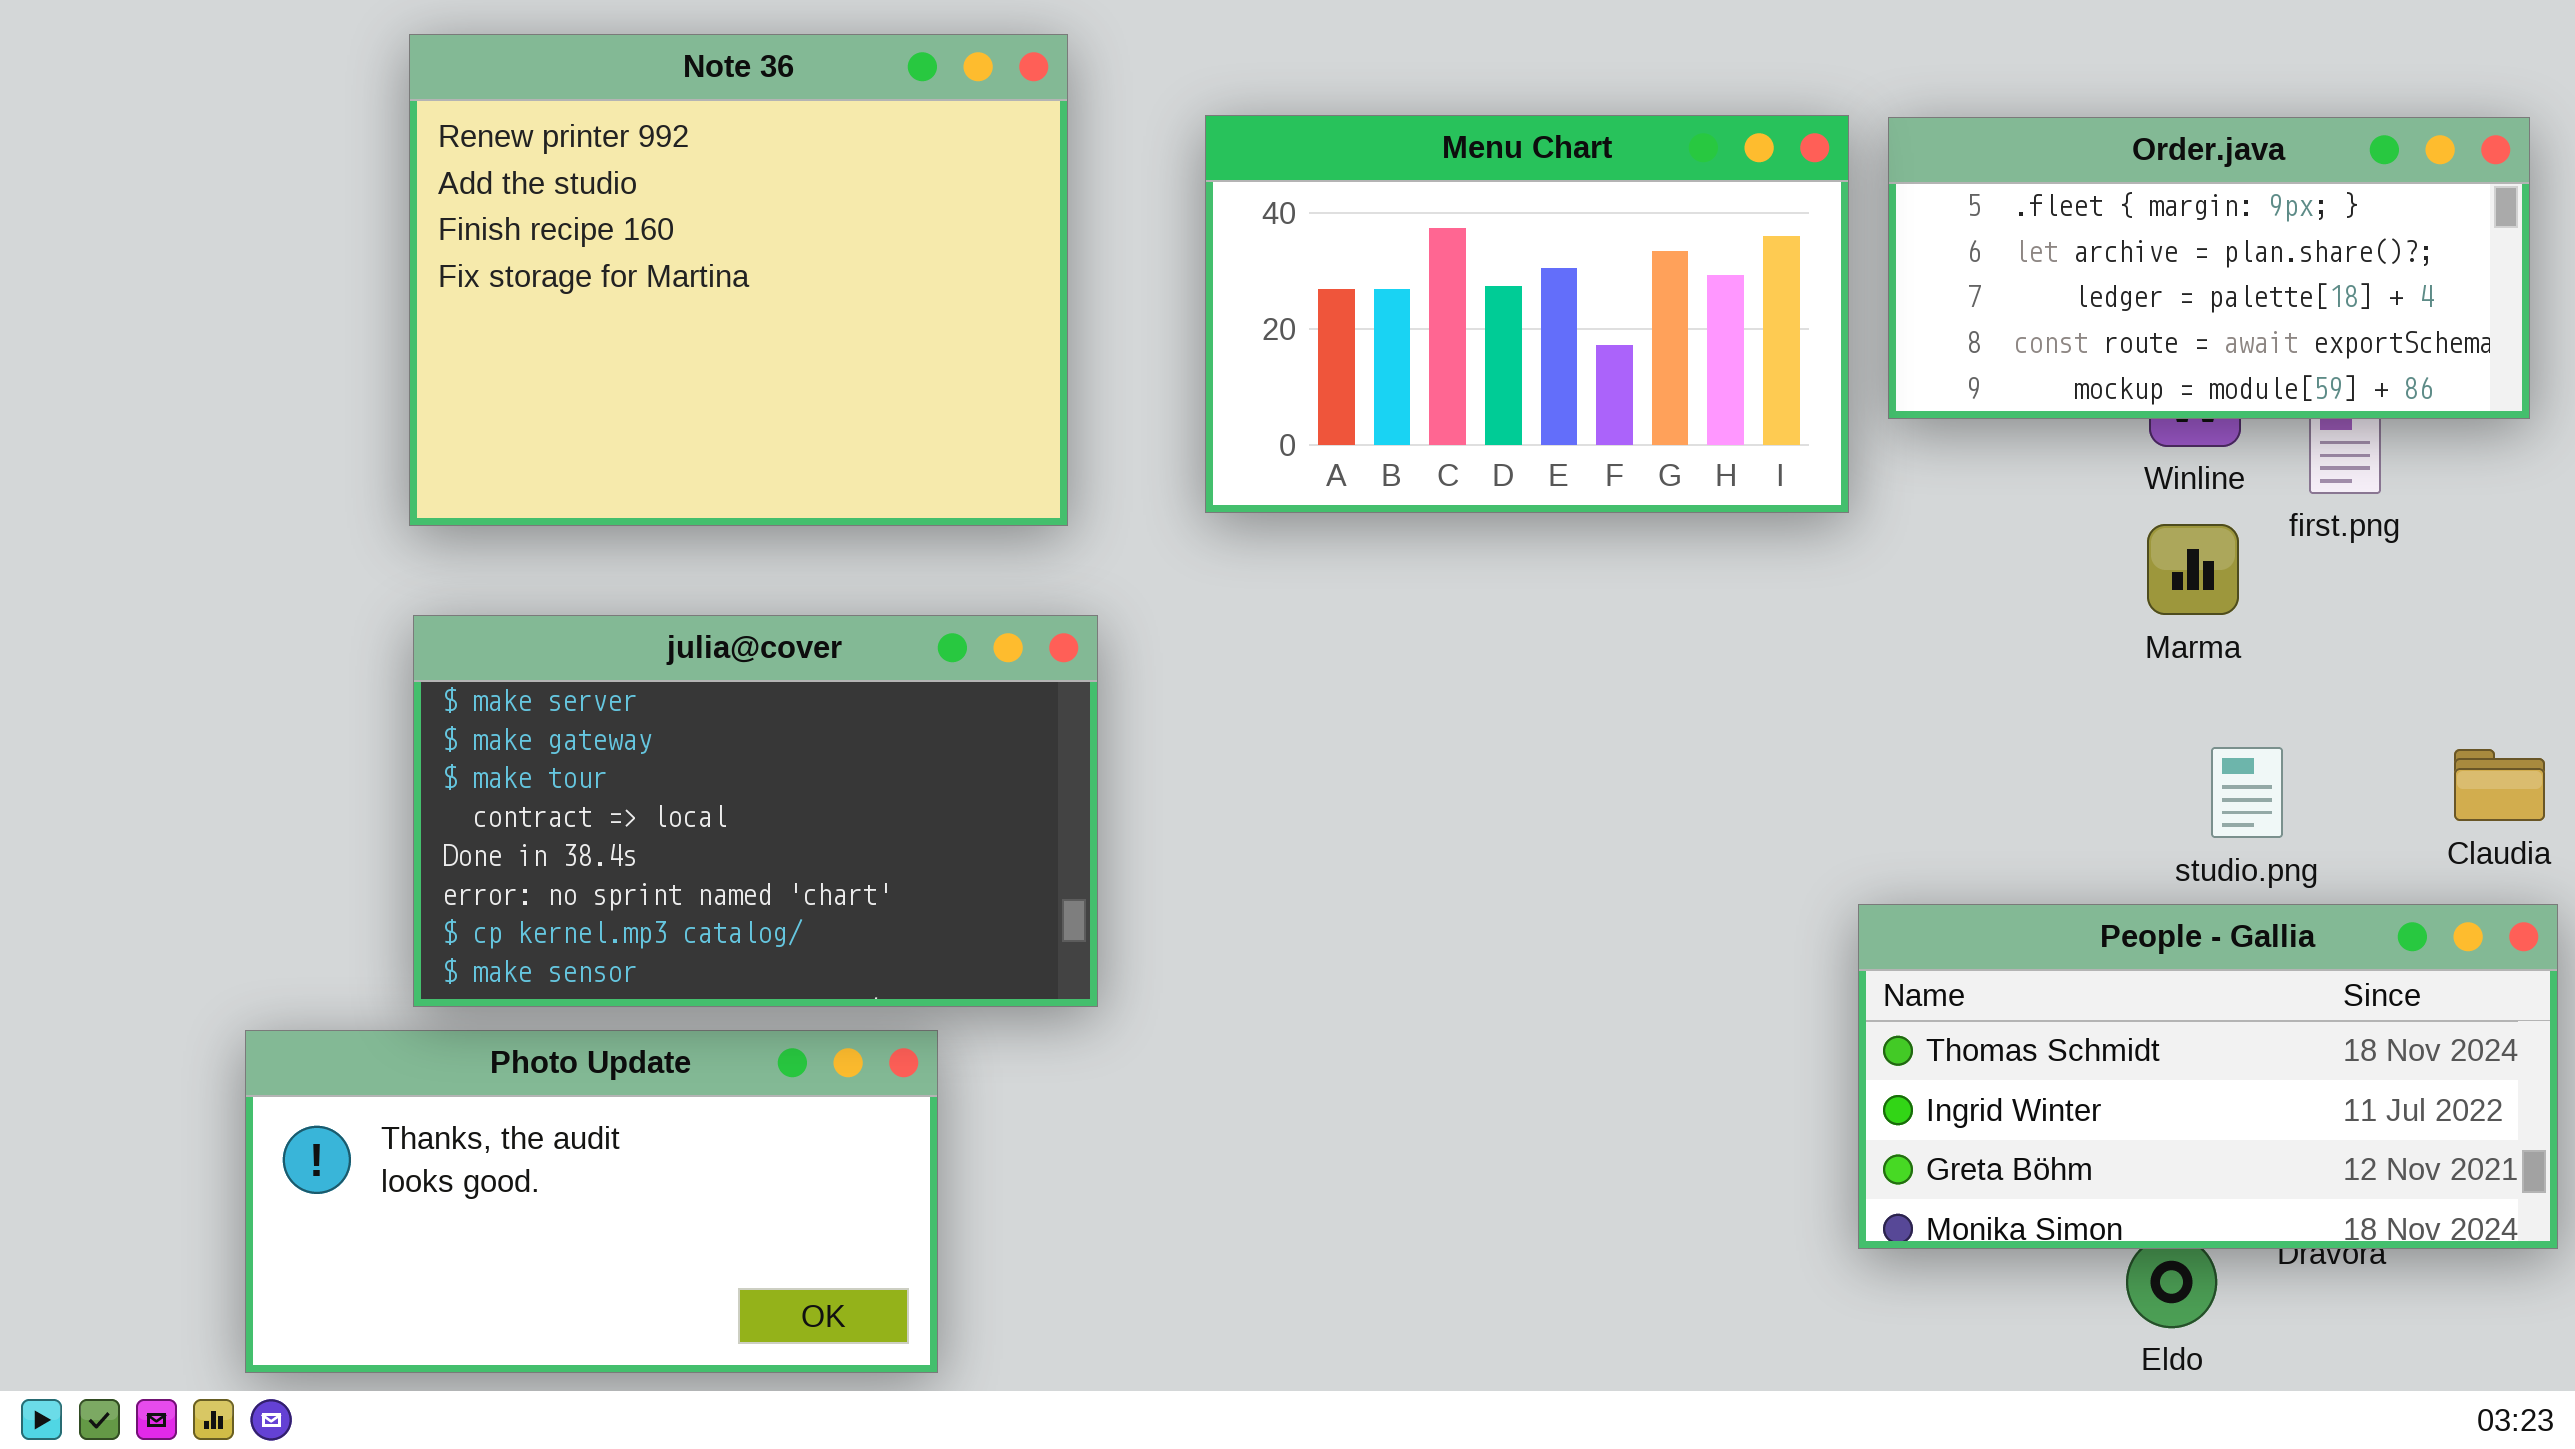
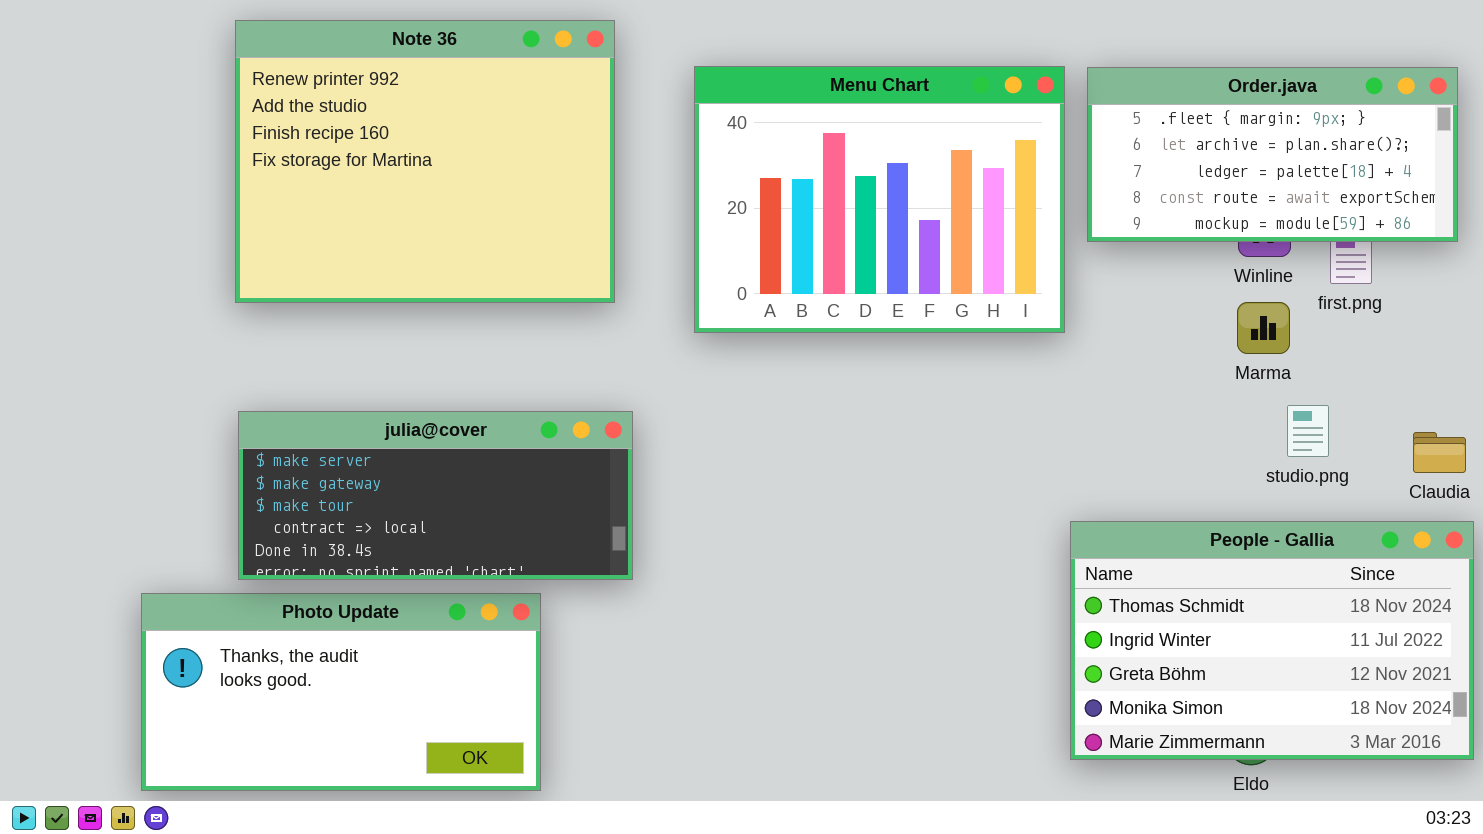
Menu Chart: [1205,115,1849,513] -> [694,66,1065,333], resized
julia@cover: [413,615,1098,1007] -> [238,411,633,580], resized
studio.png: [2211,747,2283,838] -> [1287,405,1329,457], moved
People - Gallia: [1858,904,2558,1249] -> [1070,521,1474,760], resized

